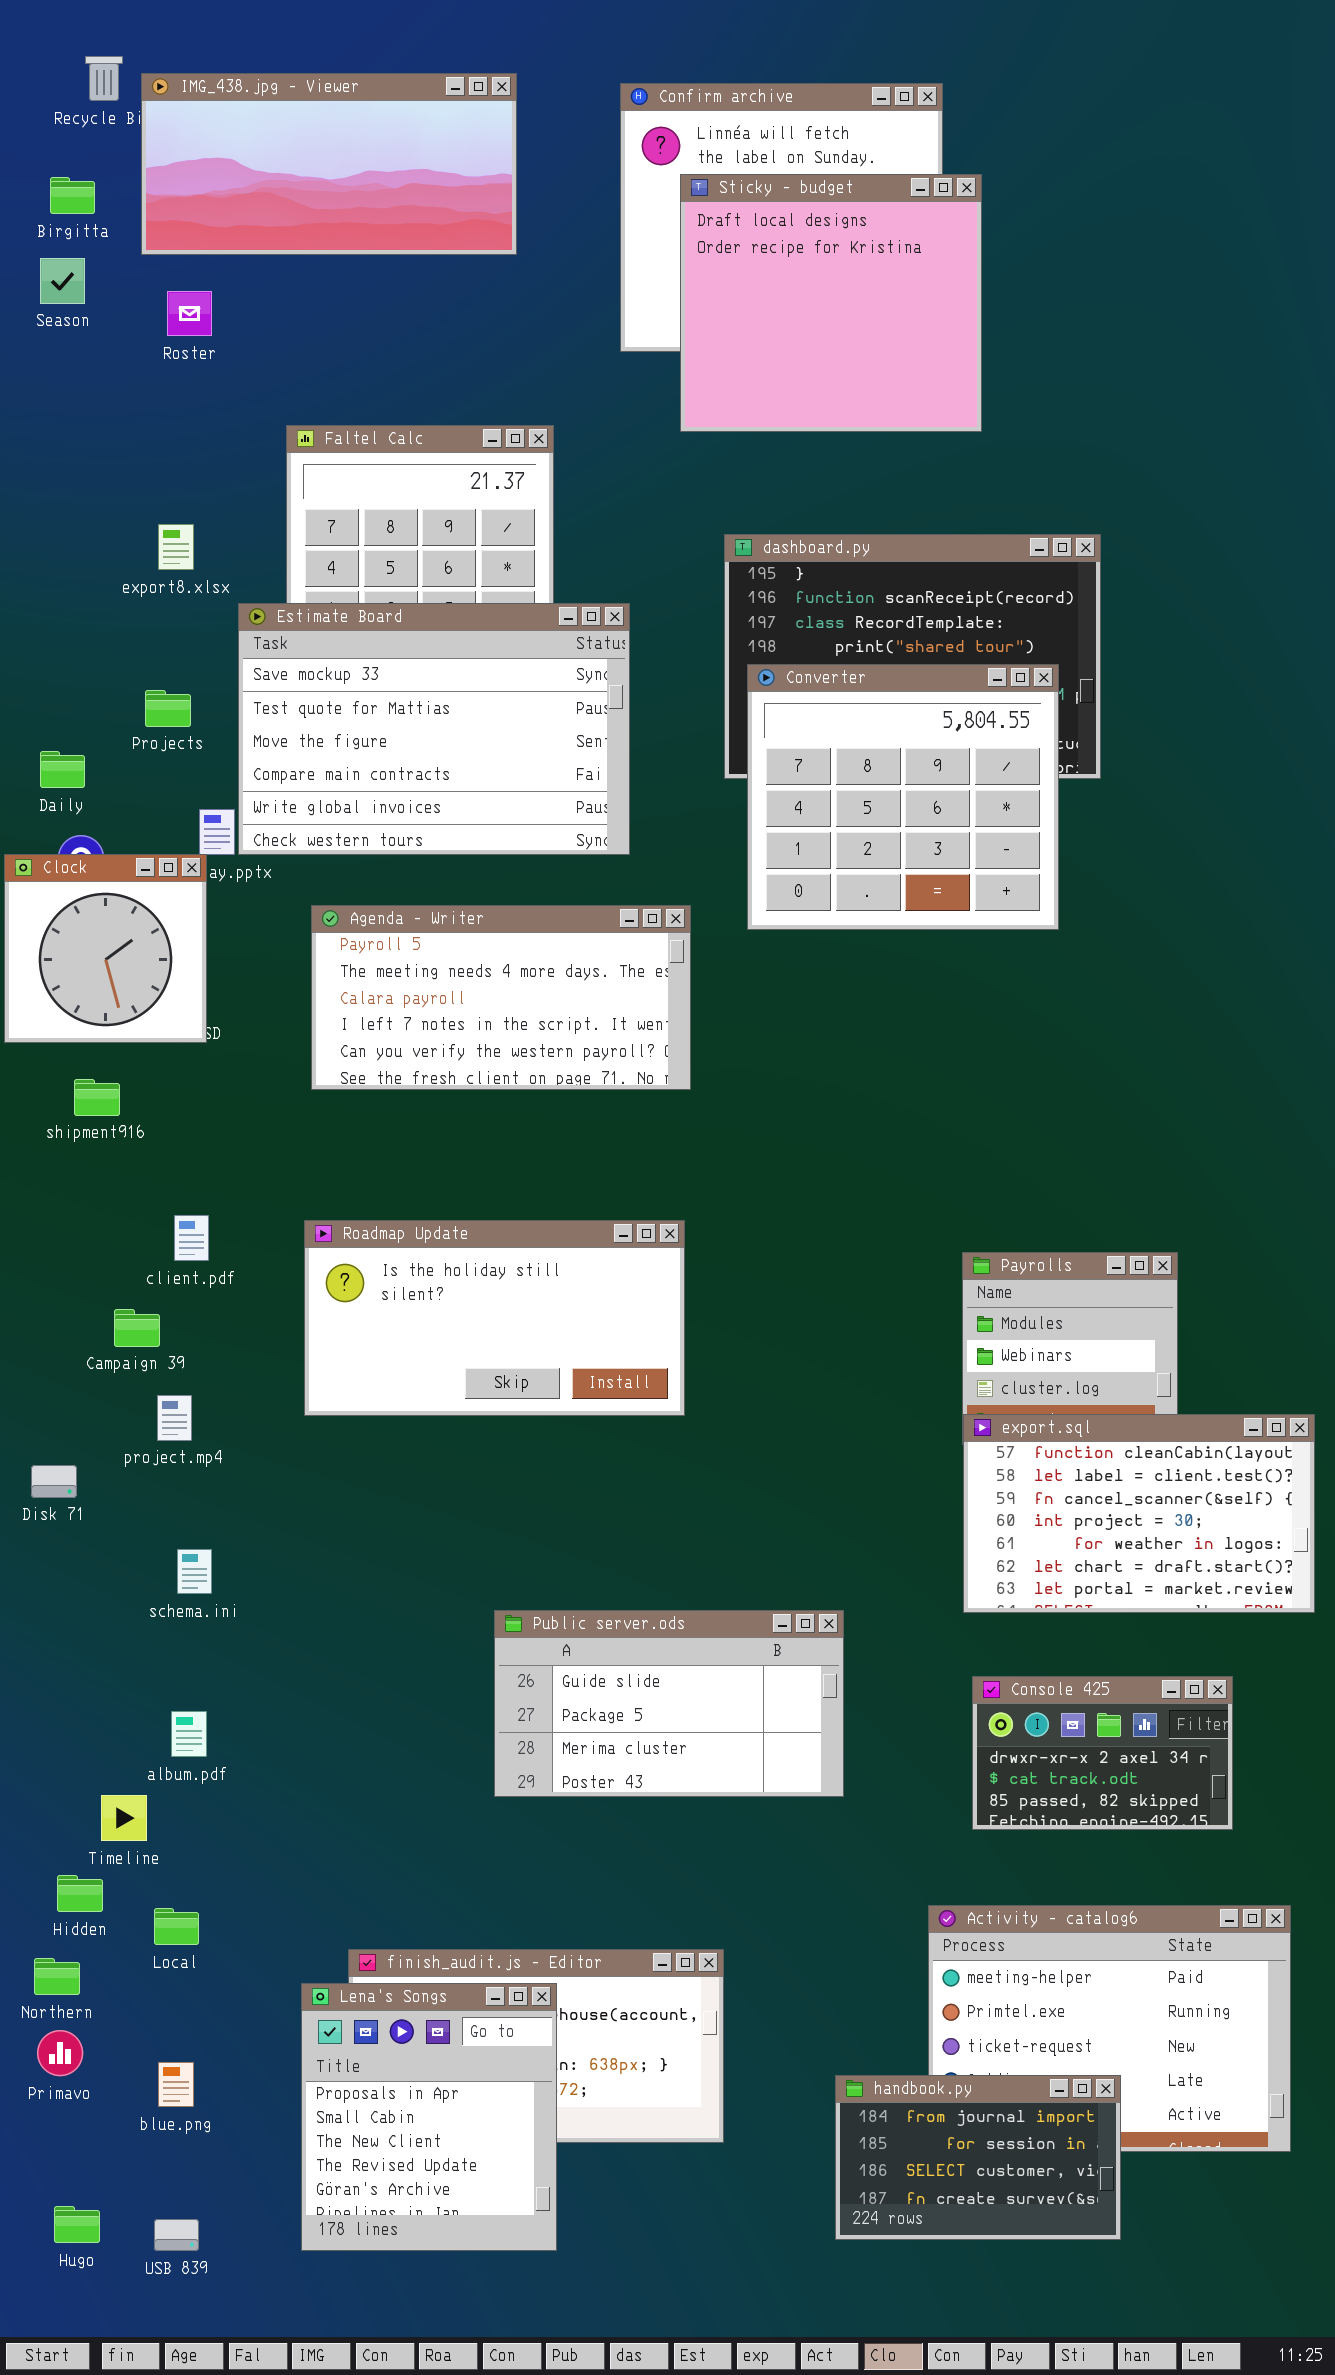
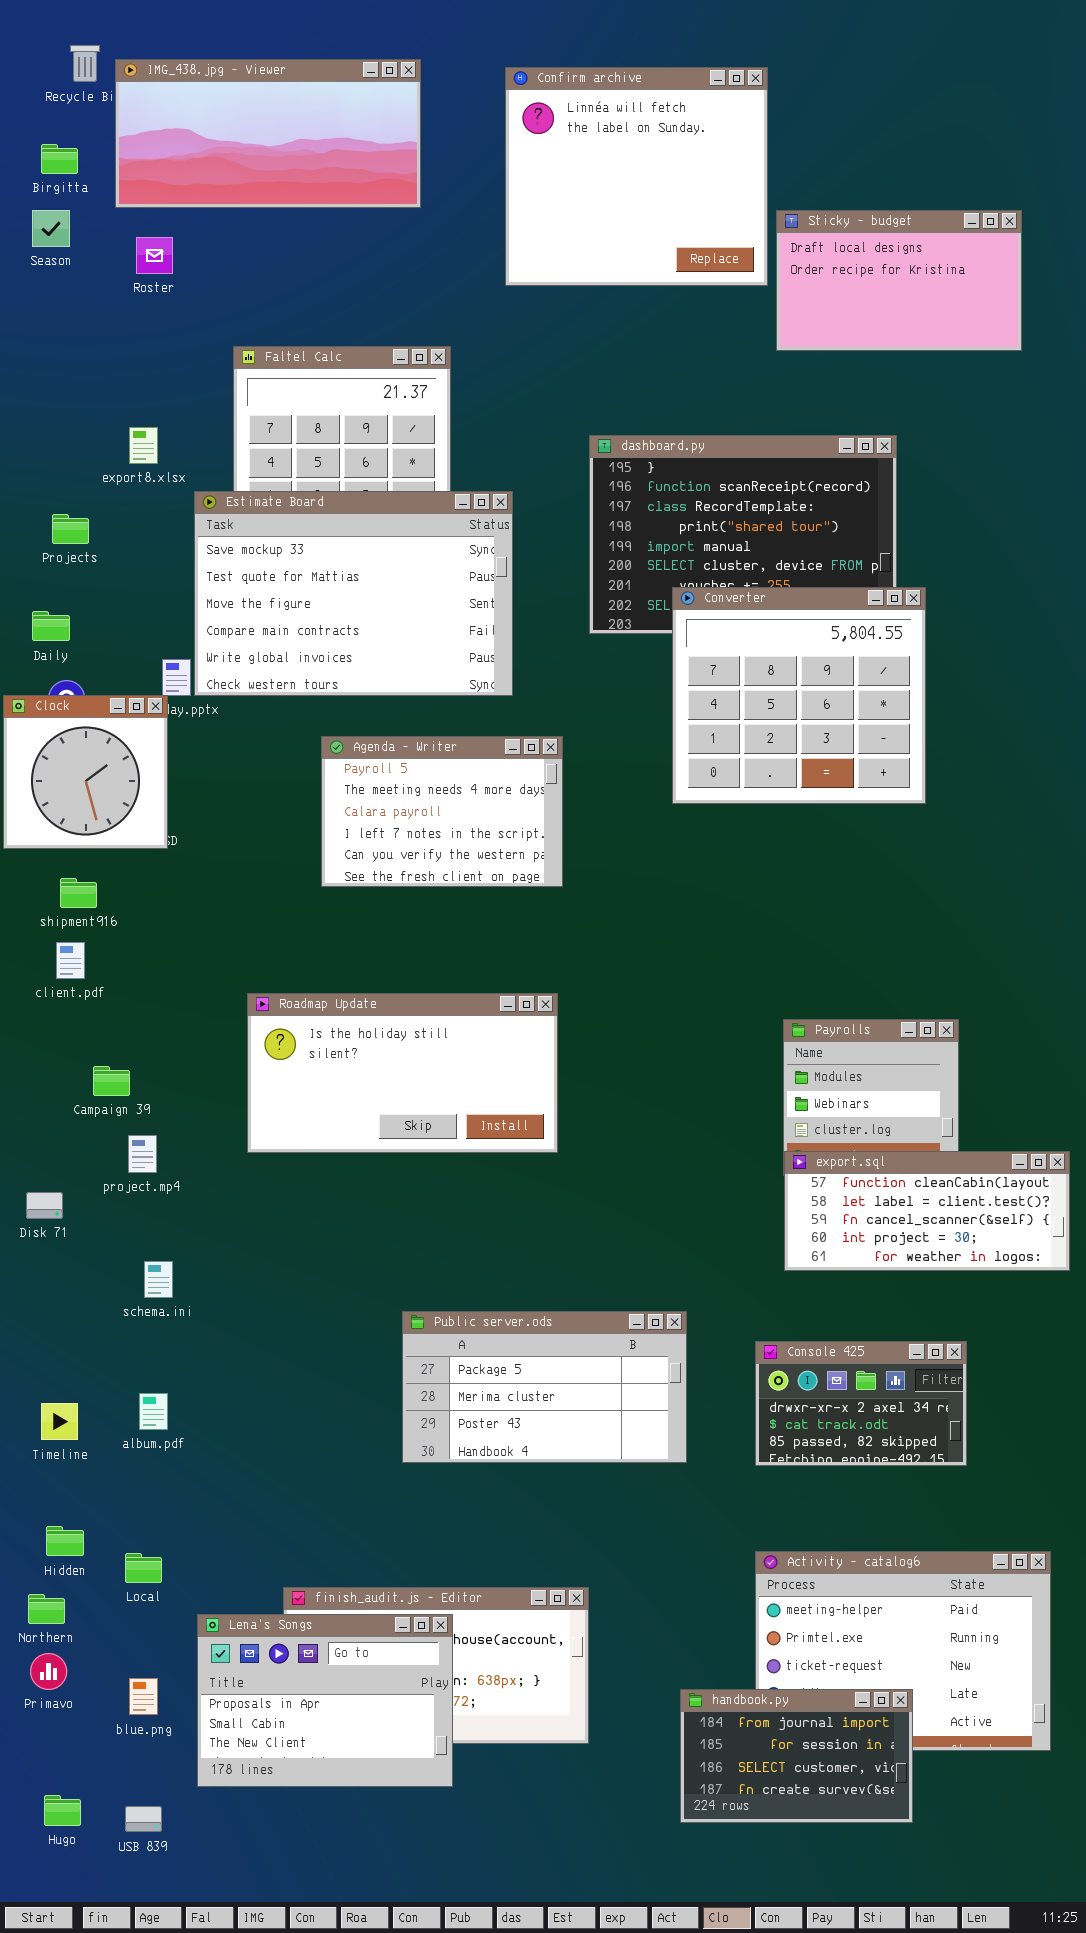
Sticky - budget: [680,174,982,432] -> [776,210,1022,351], moved, resized
Converter: [747,664,1059,930] -> [672,587,926,804], moved
Projects: [145,690,191,727] -> [52,514,89,544], moved
Agenda - Writer: [311,905,691,1090] -> [321,736,563,887], resized
client.pdf: [174,1215,209,1261] -> [56,942,85,979], moved
export.sql: [963,1414,1315,1613] -> [784,1151,1070,1271], resized
Public server.ods: [494,1610,844,1797] -> [402,1311,687,1463], scrolled down 1 row
Console 425: [972,1676,1233,1830] -> [755,1341,967,1466], moved
Timeline: [101,1795,147,1841] -> [41,1403,78,1440], moved
Lena's Songs: [301,1983,557,2251] -> [197,1614,453,1787], resized

